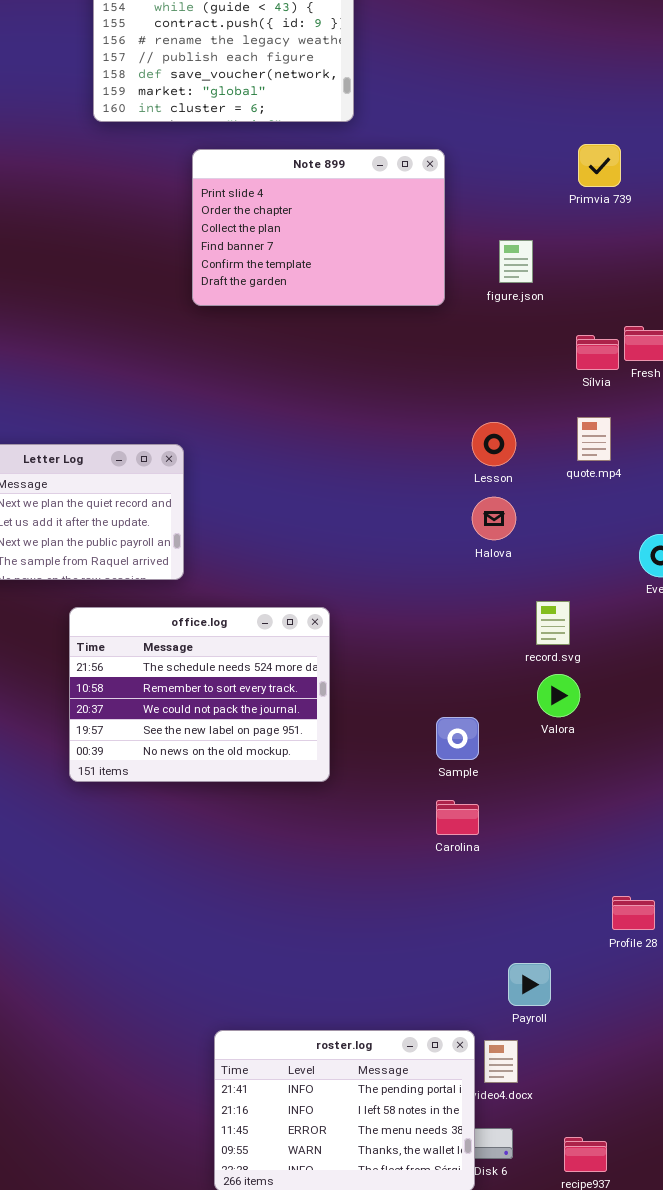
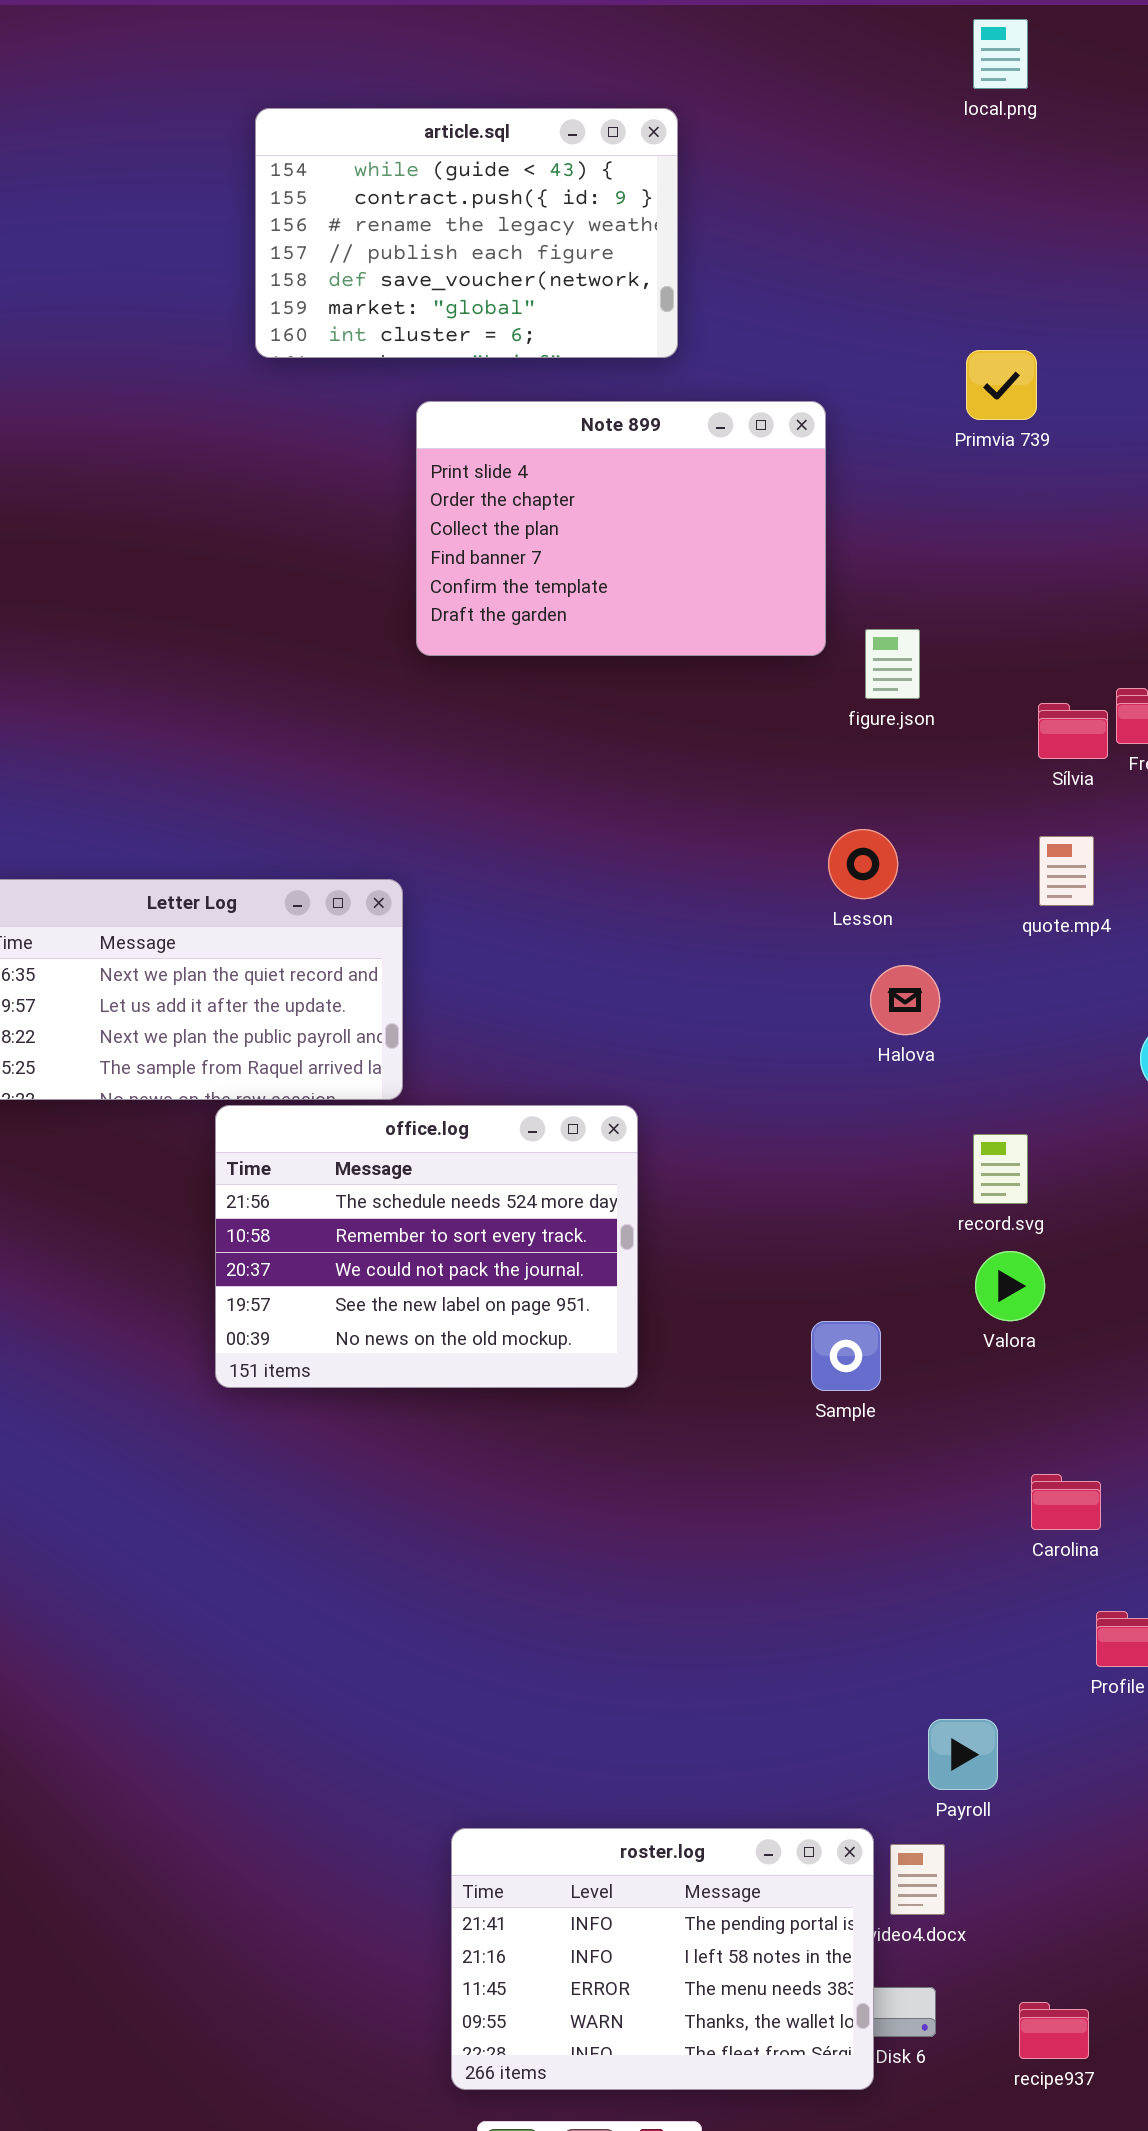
Primvia 739: [578,144,621,187] -> [966,350,1037,420], moved
figure.json: [499,240,533,283] -> [865,629,920,699], moved
Lesson: [472,422,516,466] -> [828,829,898,899], moved
office.log: [69,607,330,782] -> [215,1105,638,1388], moved
Carolina: [436,800,479,835] -> [1031,1474,1101,1530], moved

